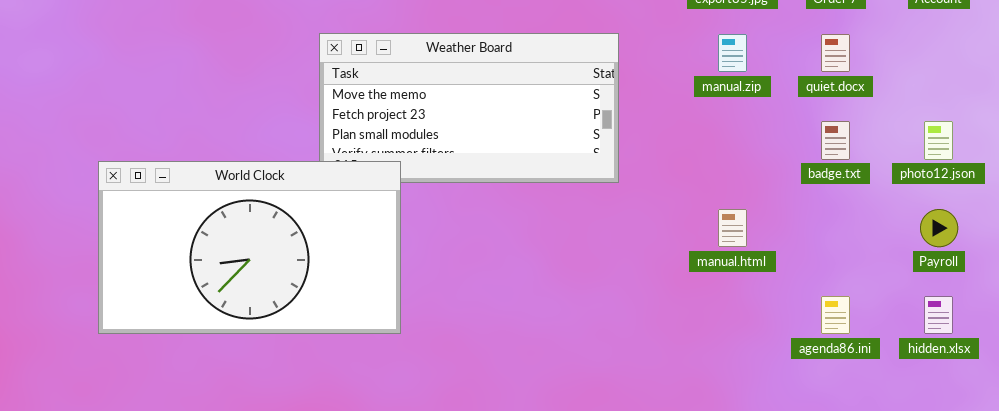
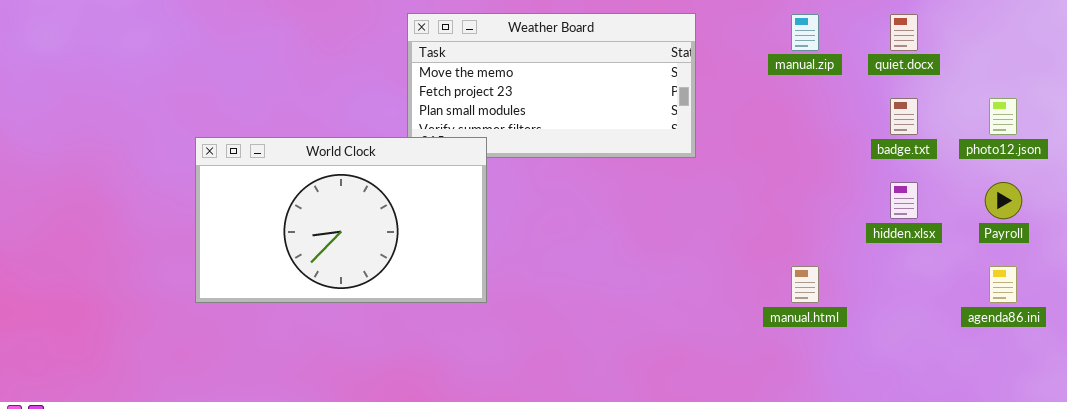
manual.html: [718,209,747,247] -> [791,266,819,303], moved
agenda86.ini: [821,296,850,334] -> [989,266,1017,303], moved
hidden.xlsx: [924,296,953,334] -> [890,182,918,219], moved

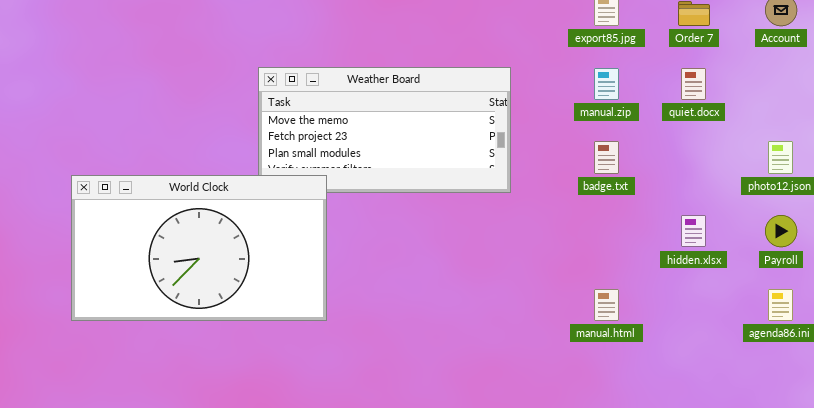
badge.txt: [890,98,918,135] -> [594,141,619,174], moved

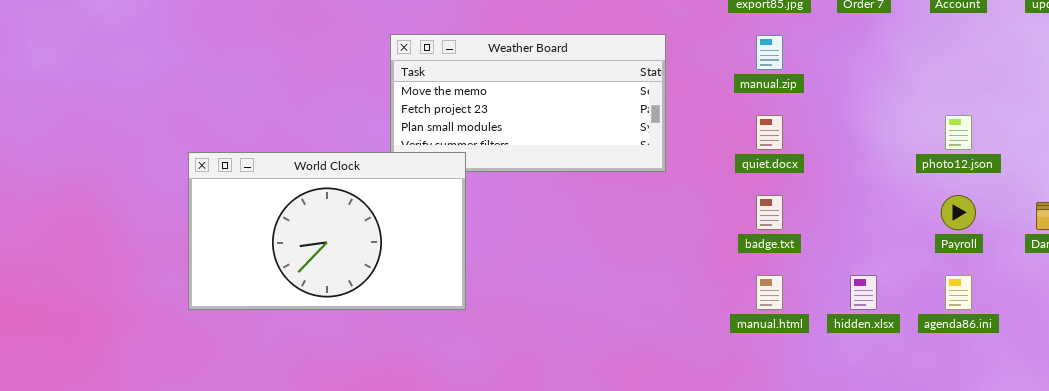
quiet.docx: [681,68,706,100] -> [756,115,783,150], moved
badge.txt: [594,141,619,174] -> [756,195,783,230], moved
hidden.xlsx: [681,215,706,247] -> [850,275,877,310], moved

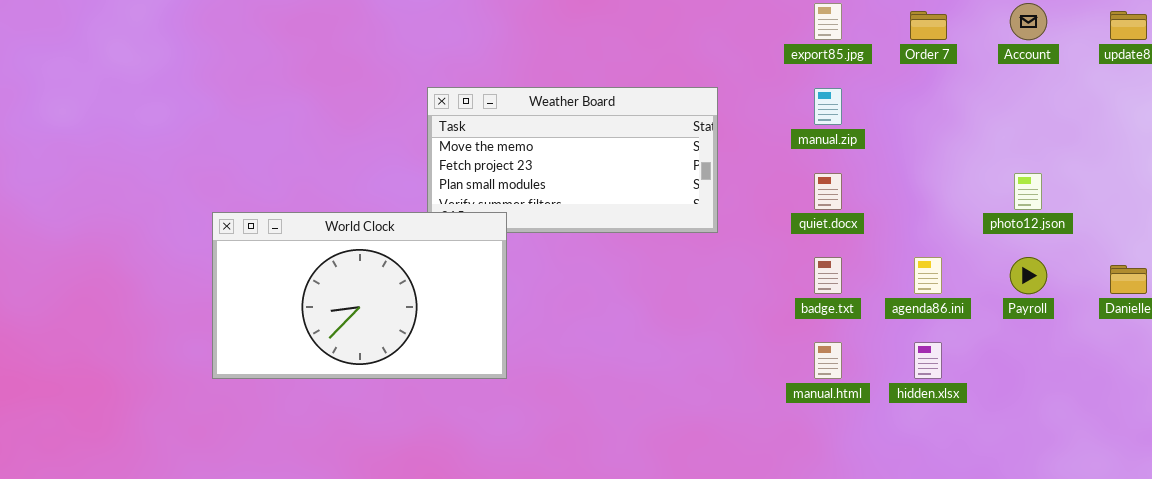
agenda86.ini: [945,275,972,310] -> [914,257,942,294], moved

